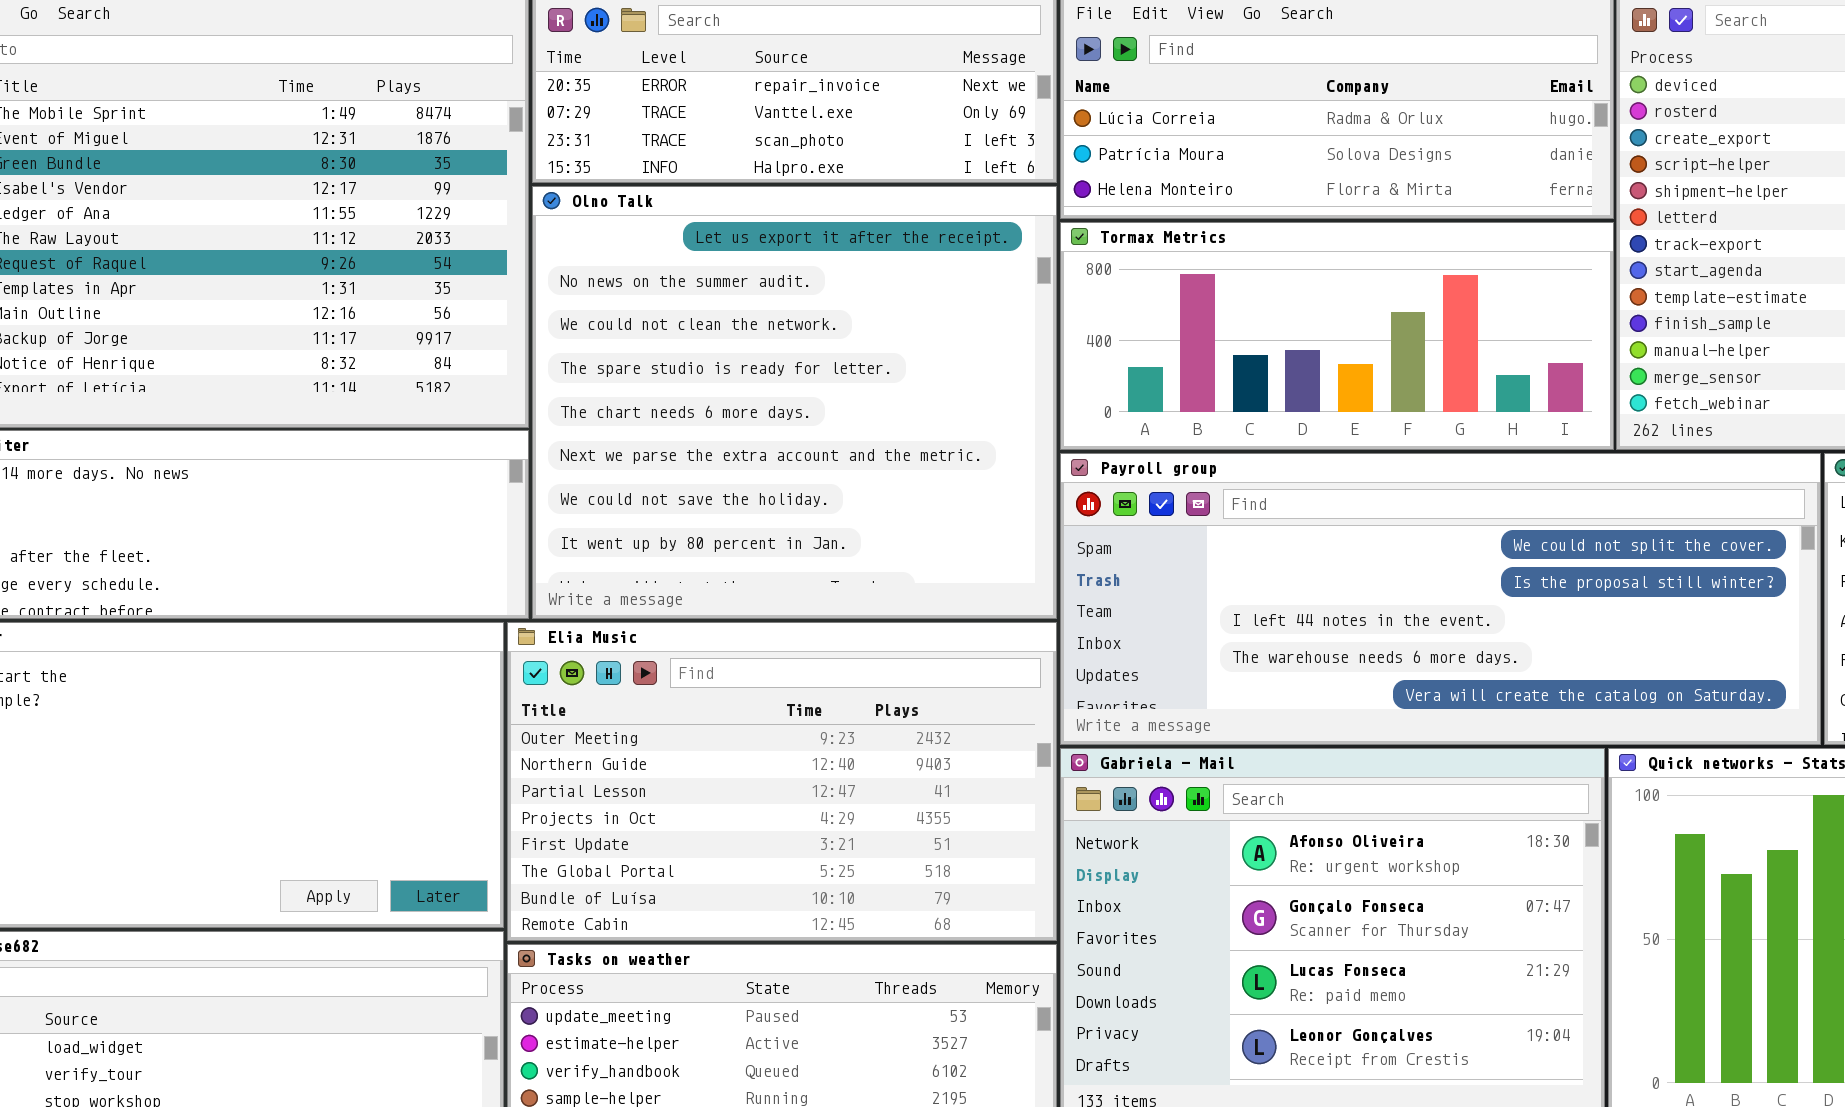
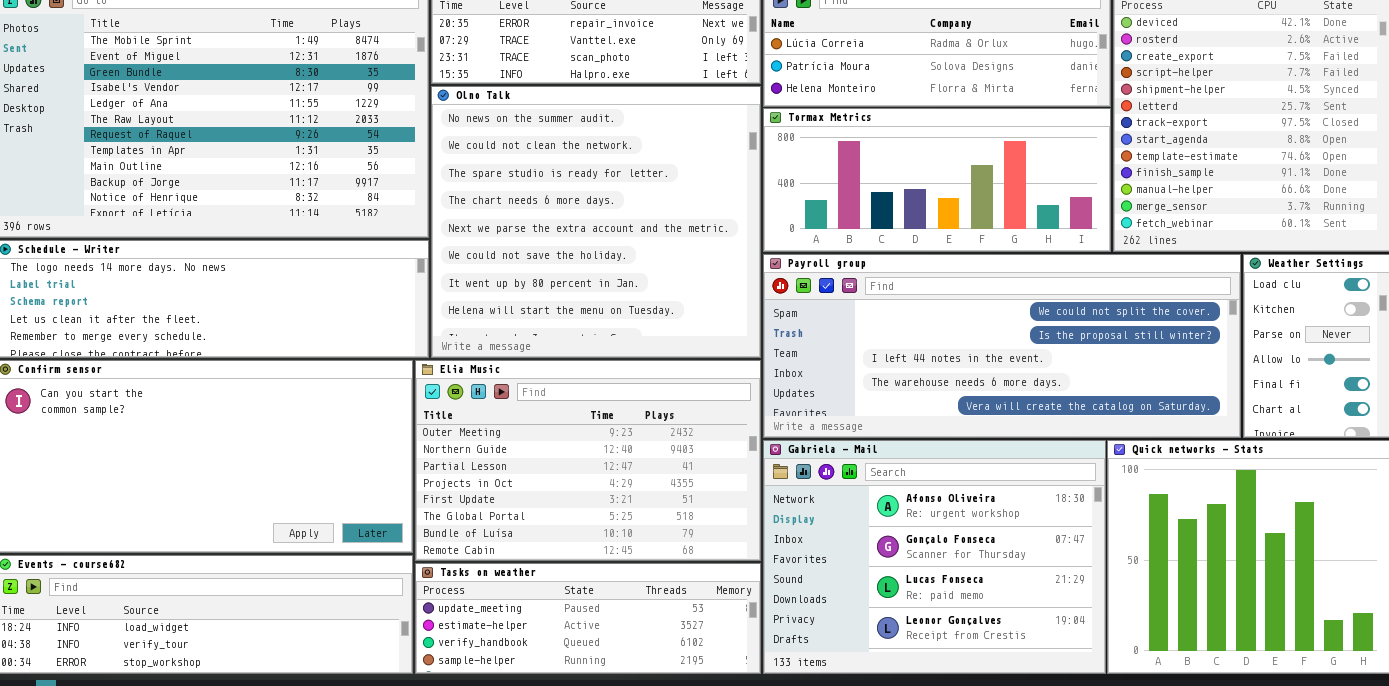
Olno Talk: [532,186,1057,619] -> [431,86,761,358], scrolled down 1 row

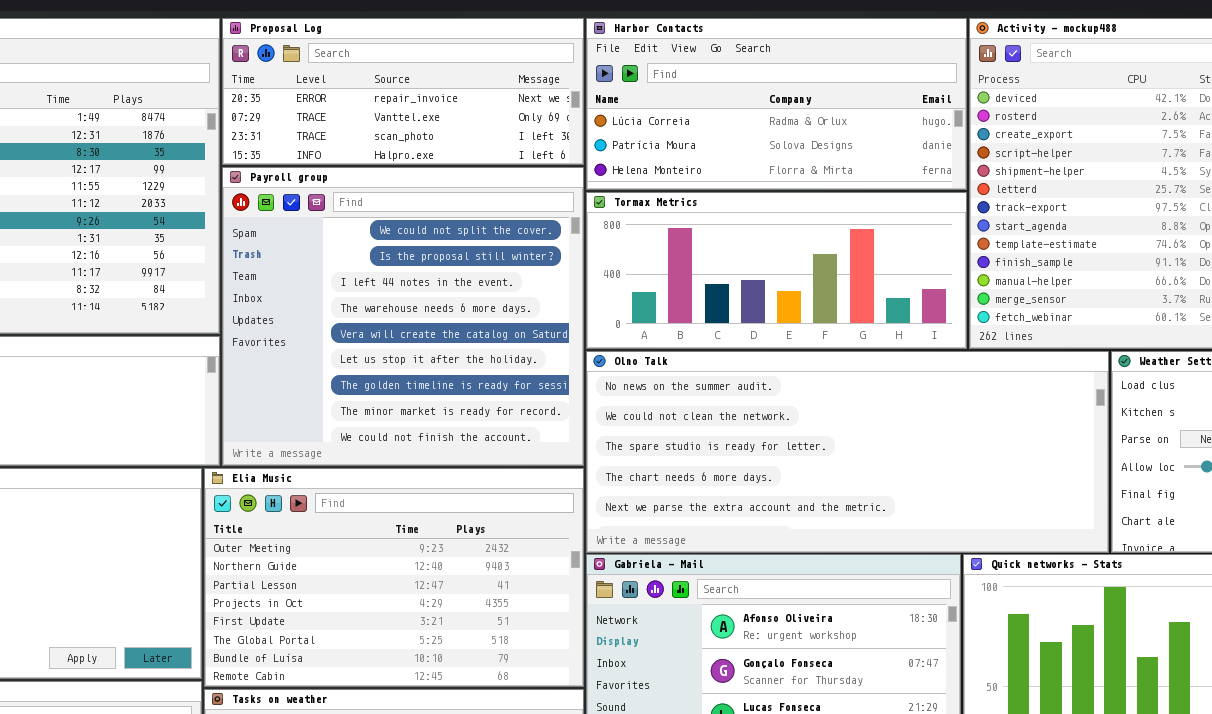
Olno Talk: [431,86,761,358] -> [586,351,1109,553], moved, resized
Payroll group: [763,254,1241,438] -> [222,167,584,466], moved, resized

